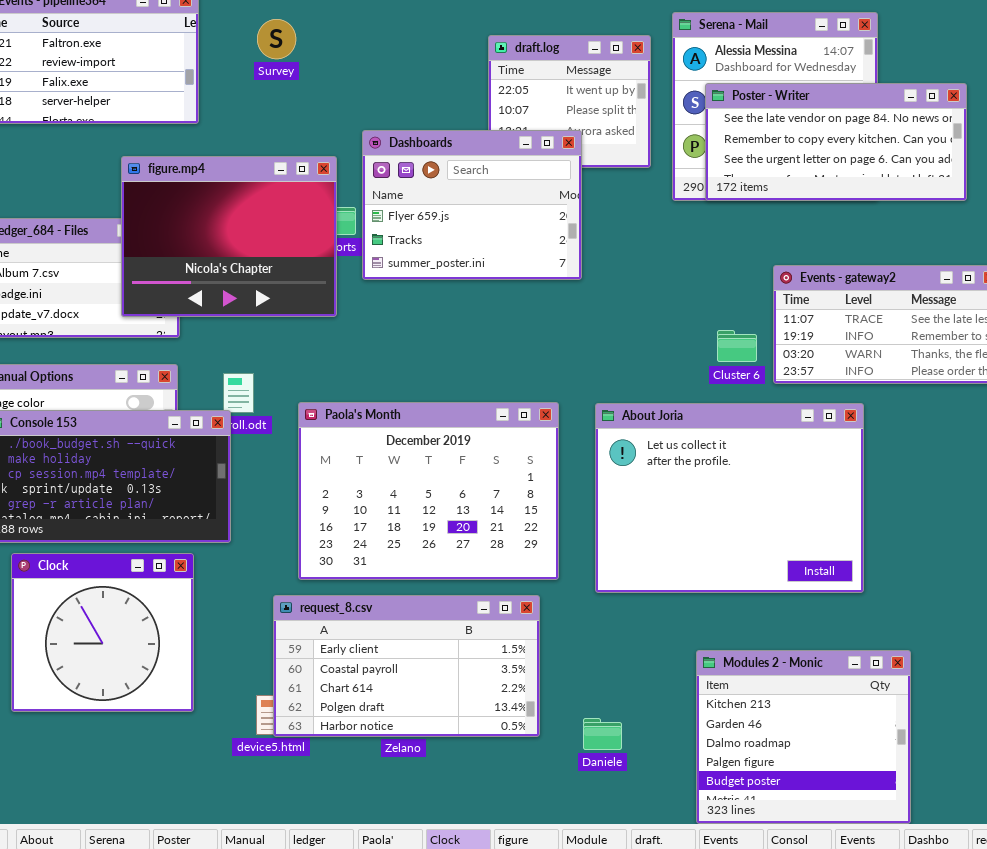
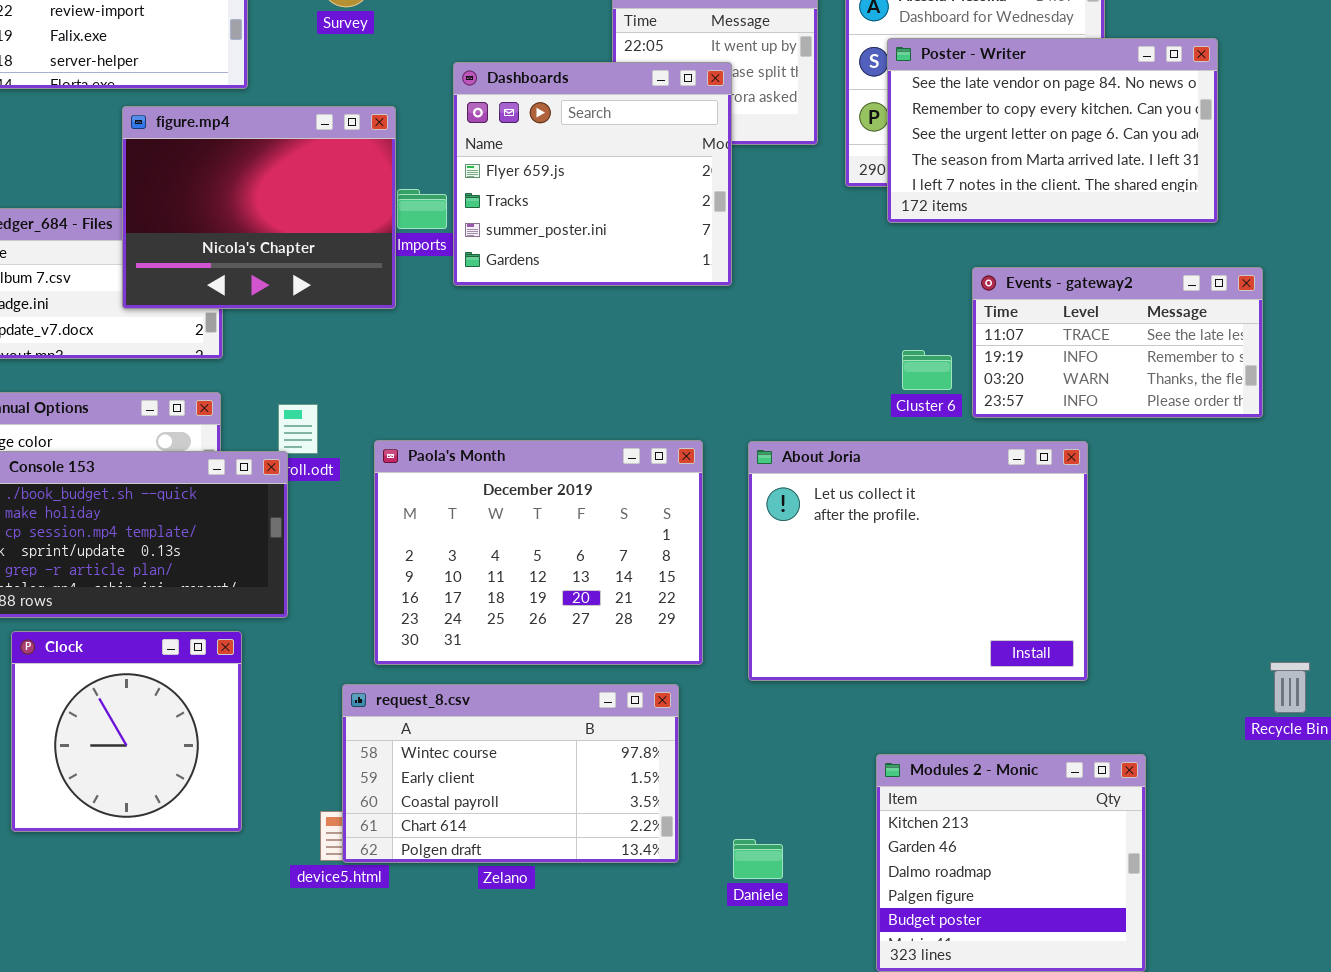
Poster - Writer: [705,83,967,201] -> [887,38,1218,223], resized
Dashboards: [362,130,582,280] -> [453,62,732,286], resized
figure.mp4: [121,156,337,317] -> [122,106,396,309], moved
request_8.csv: [273,595,540,737] -> [342,684,679,863], scrolled up 1 row

